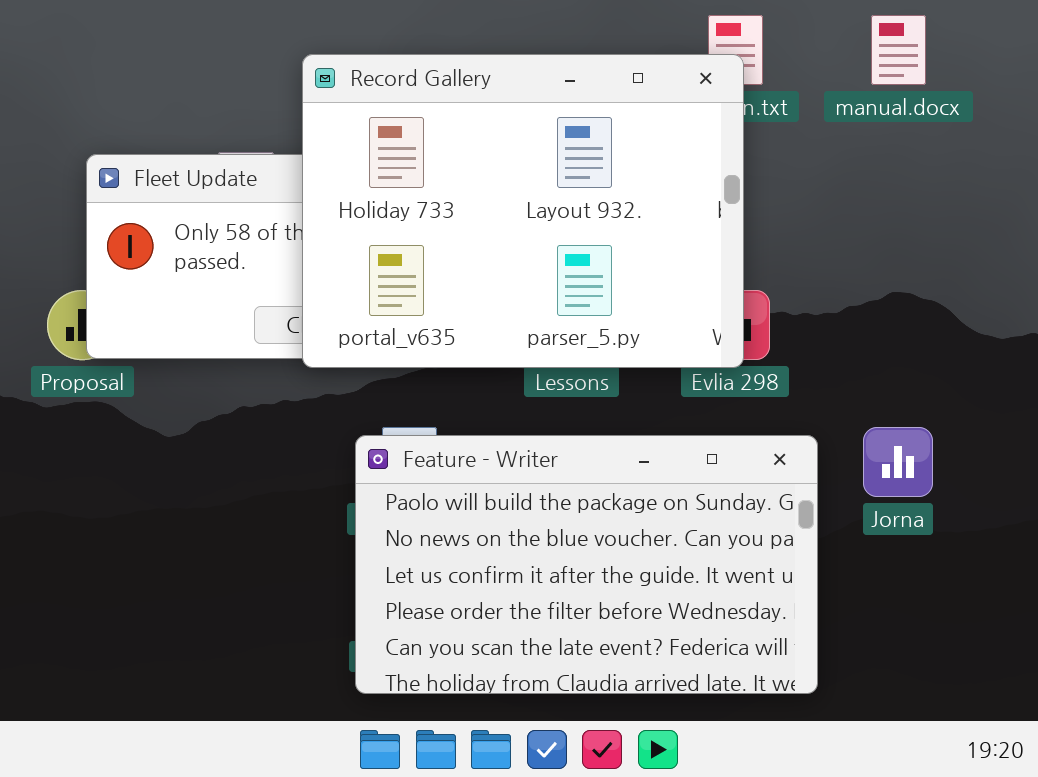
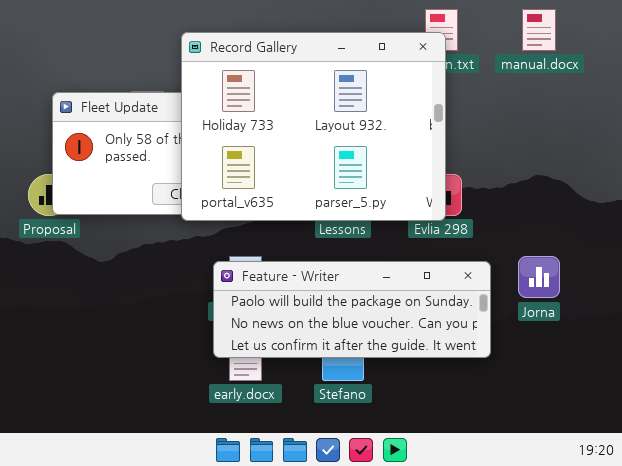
Feature - Writer: [355,435,818,694] -> [213,261,491,358], resized

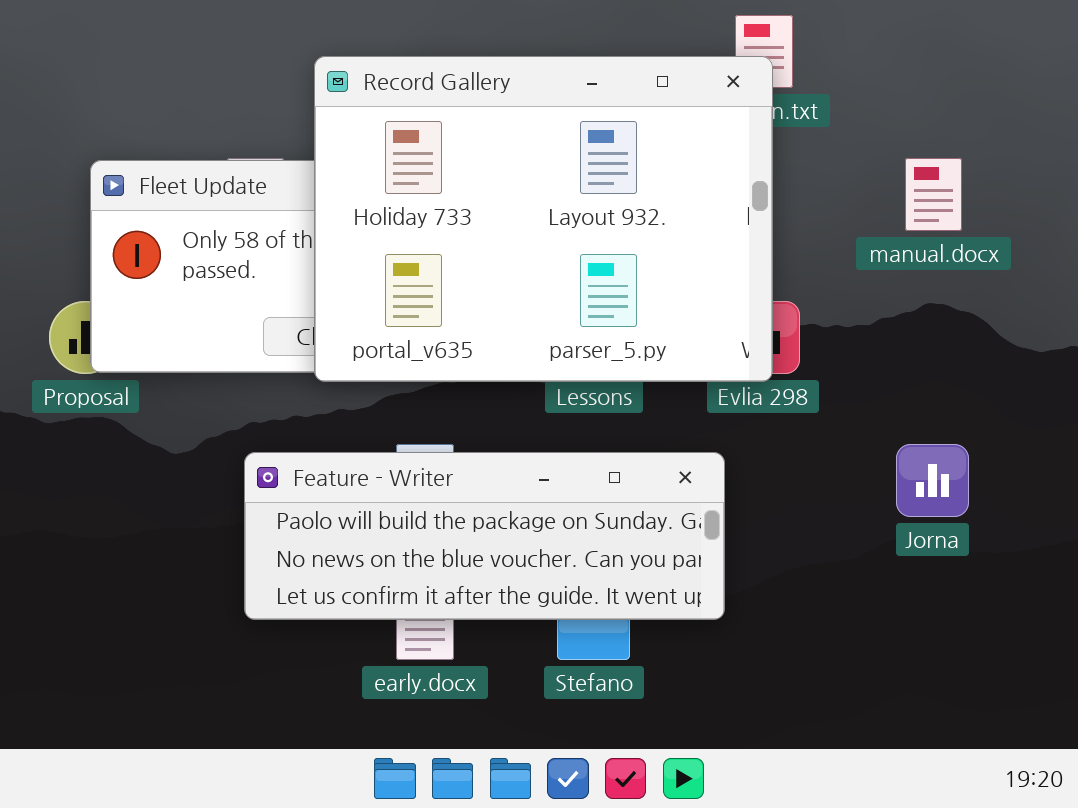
manual.docx: [522,9,556,51] -> [905,158,962,231], moved
Feature - Writer: [213,261,491,358] -> [244,452,725,620], moved

